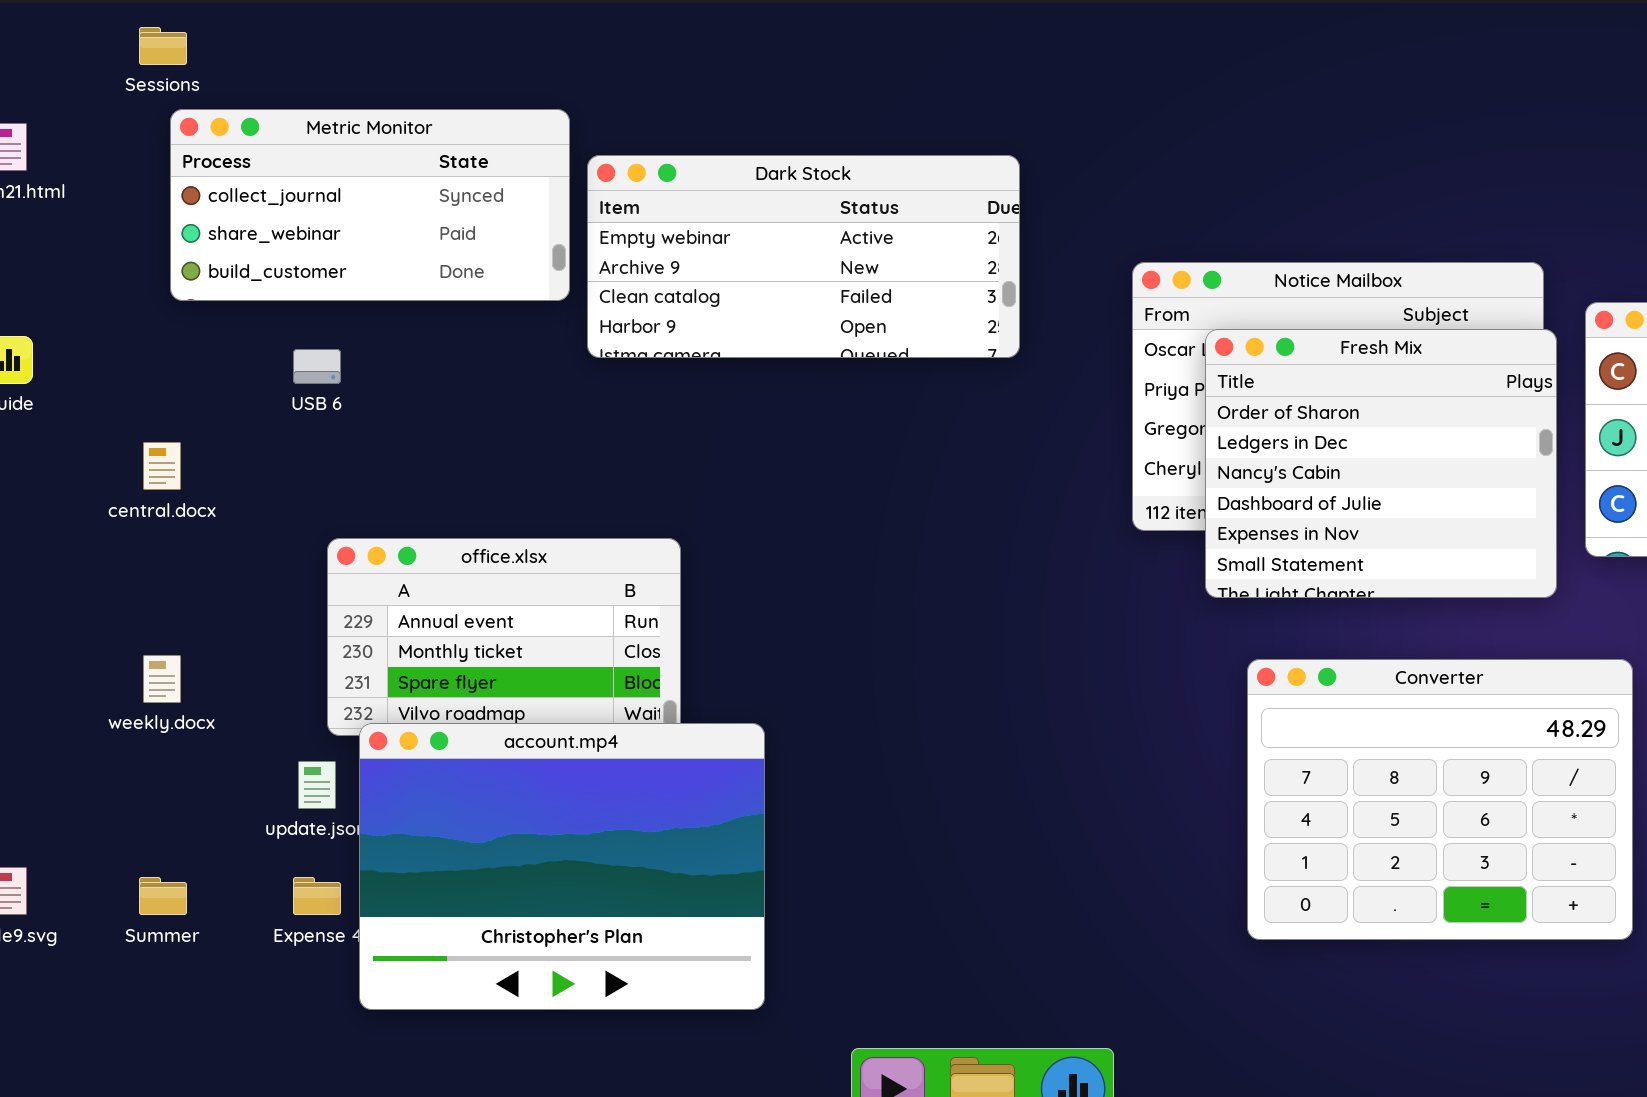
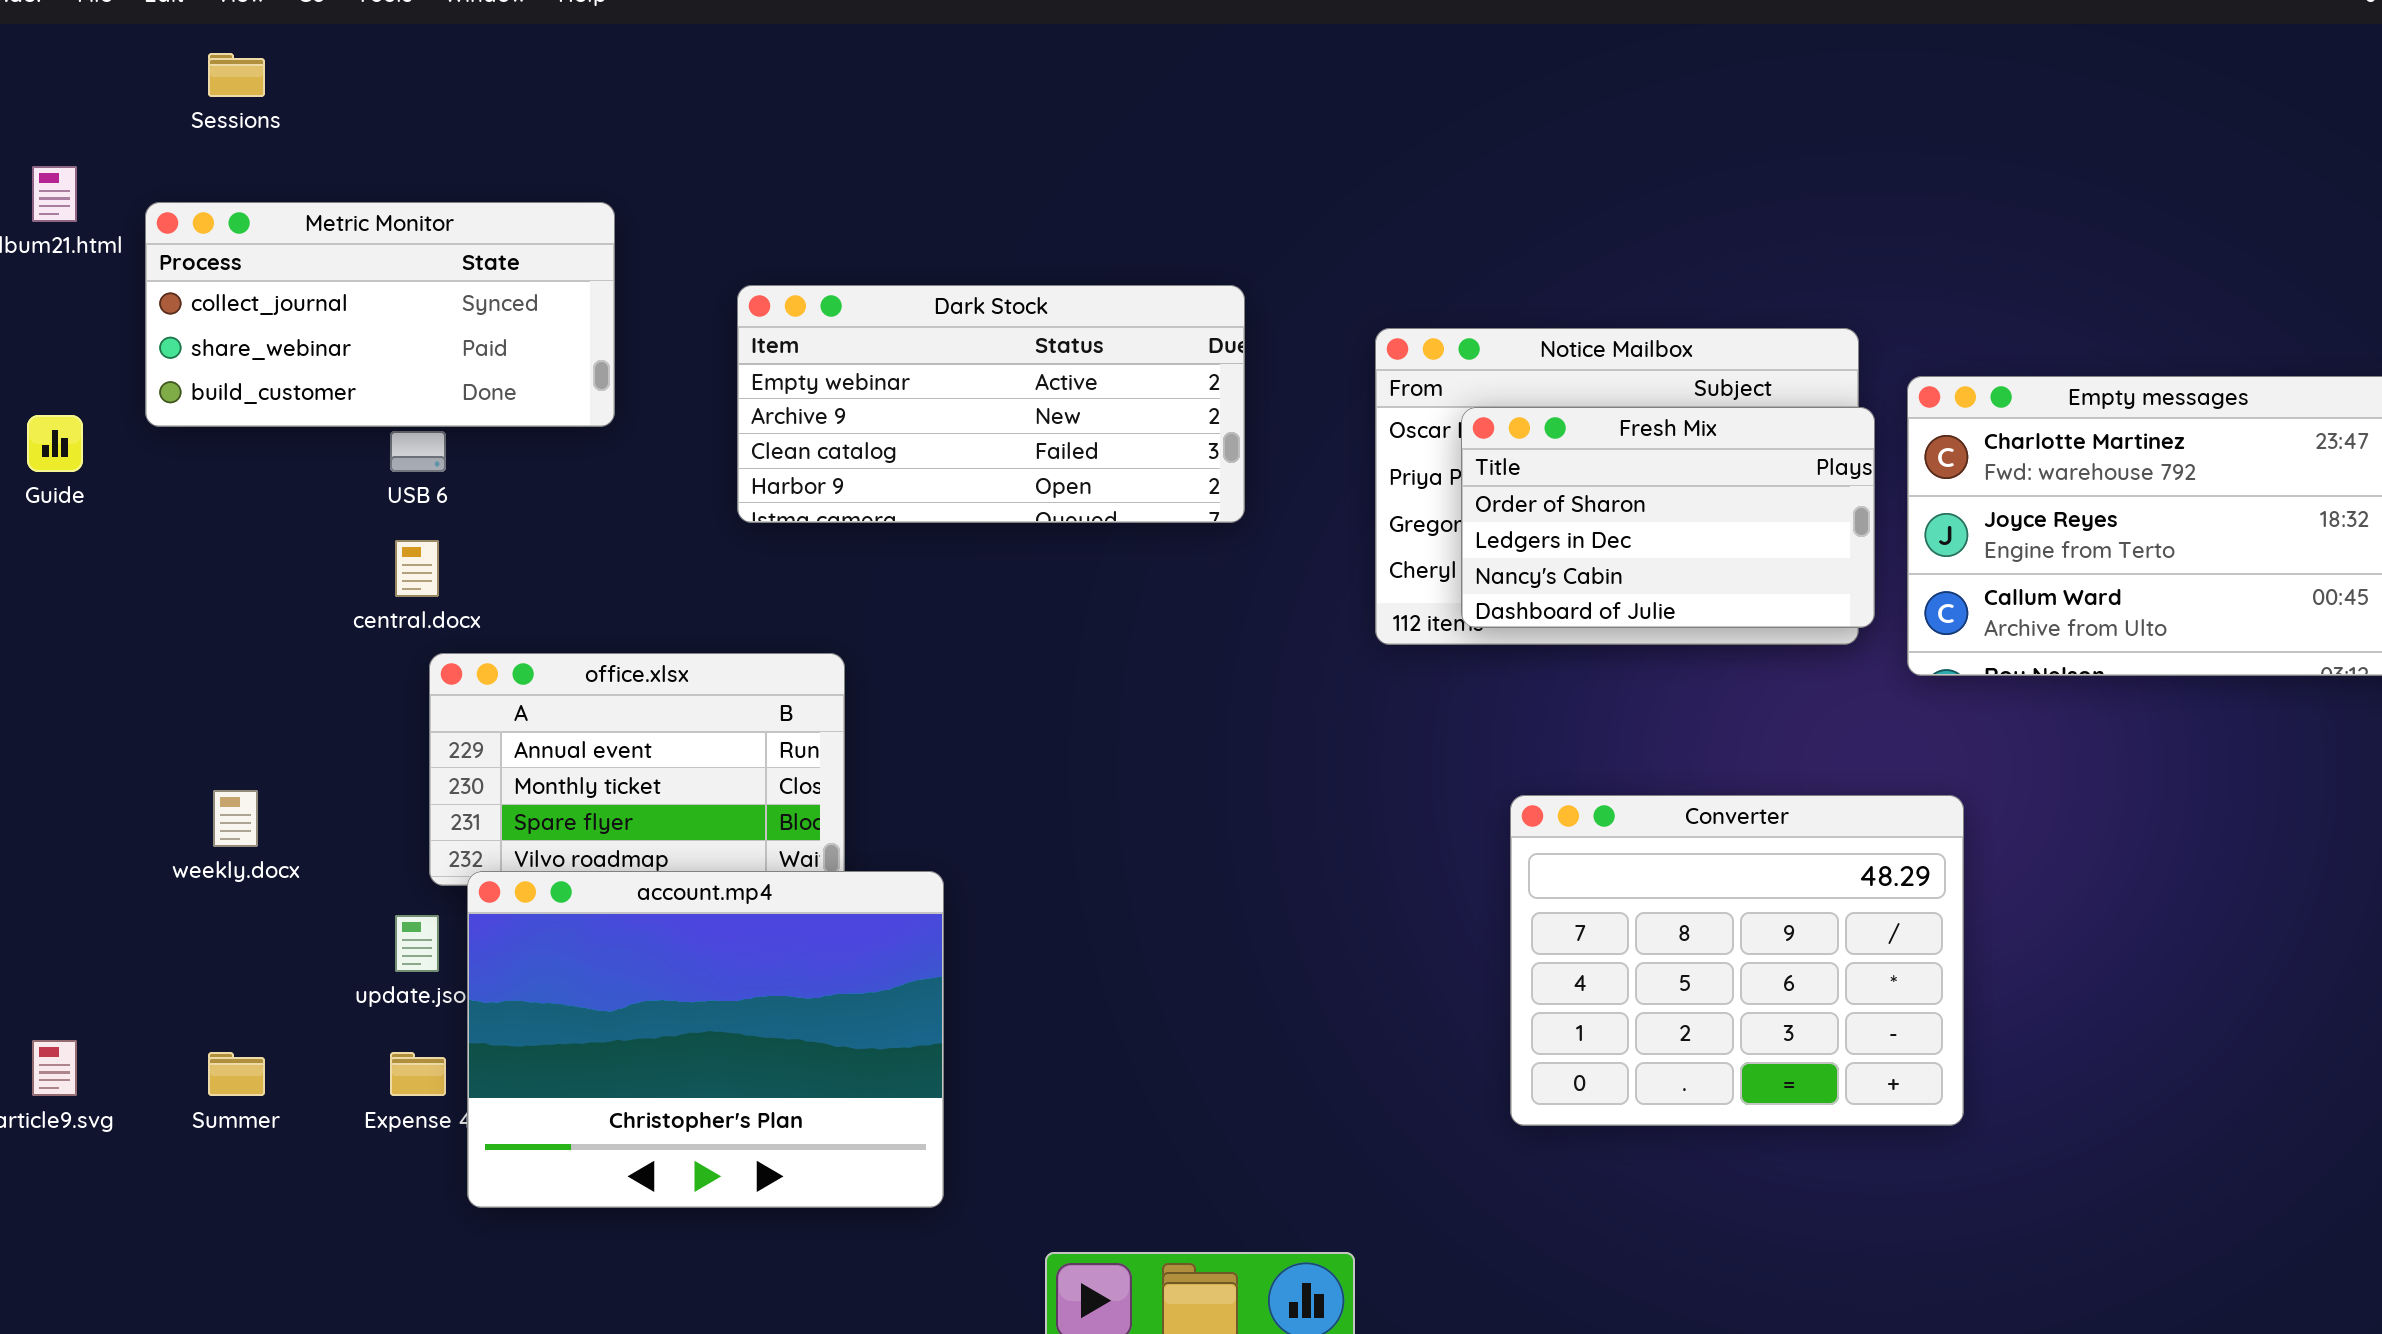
Metric Monitor: [170,109,570,301] -> [145,202,615,427], moved
Dark Stock: [587,155,1020,358] -> [737,285,1245,523], moved
Fresh Mix: [1205,329,1557,598] -> [1461,407,1875,628], resized
central.docx: [143,442,181,490] -> [395,540,439,597], moved

